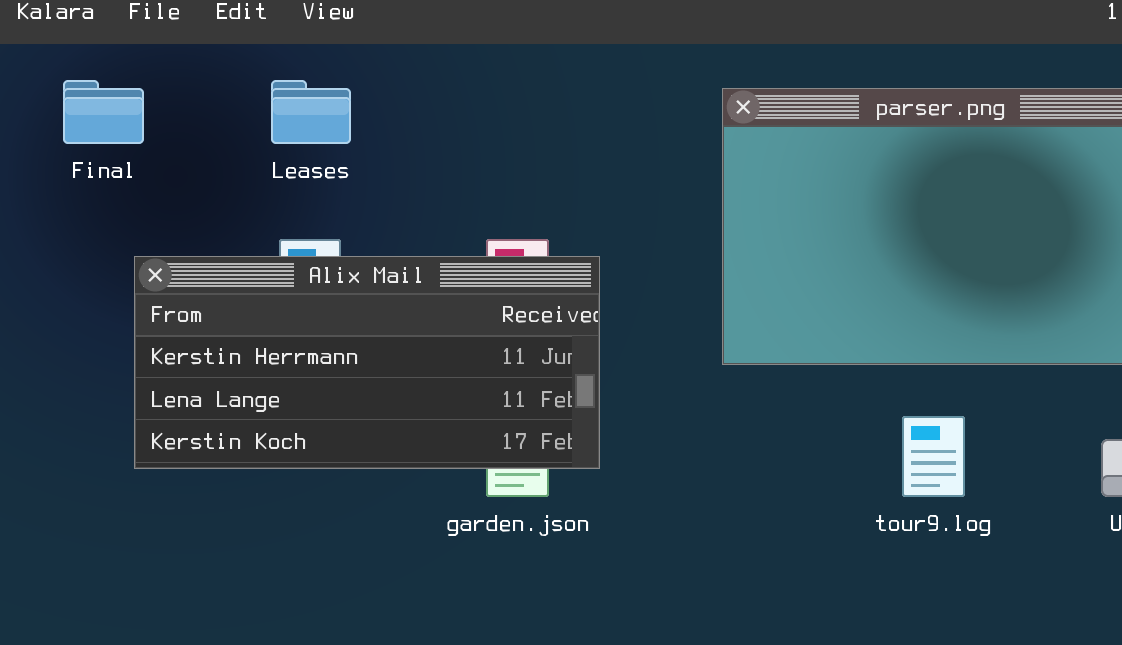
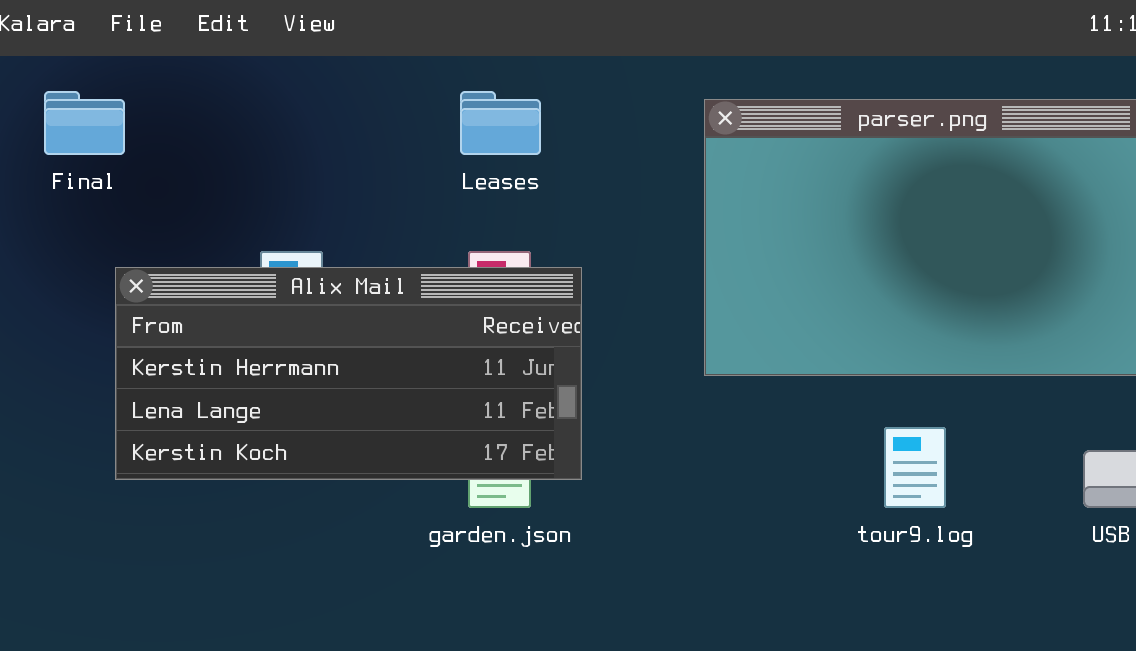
Leases: [271,80,351,144] -> [460,91,541,155], moved

